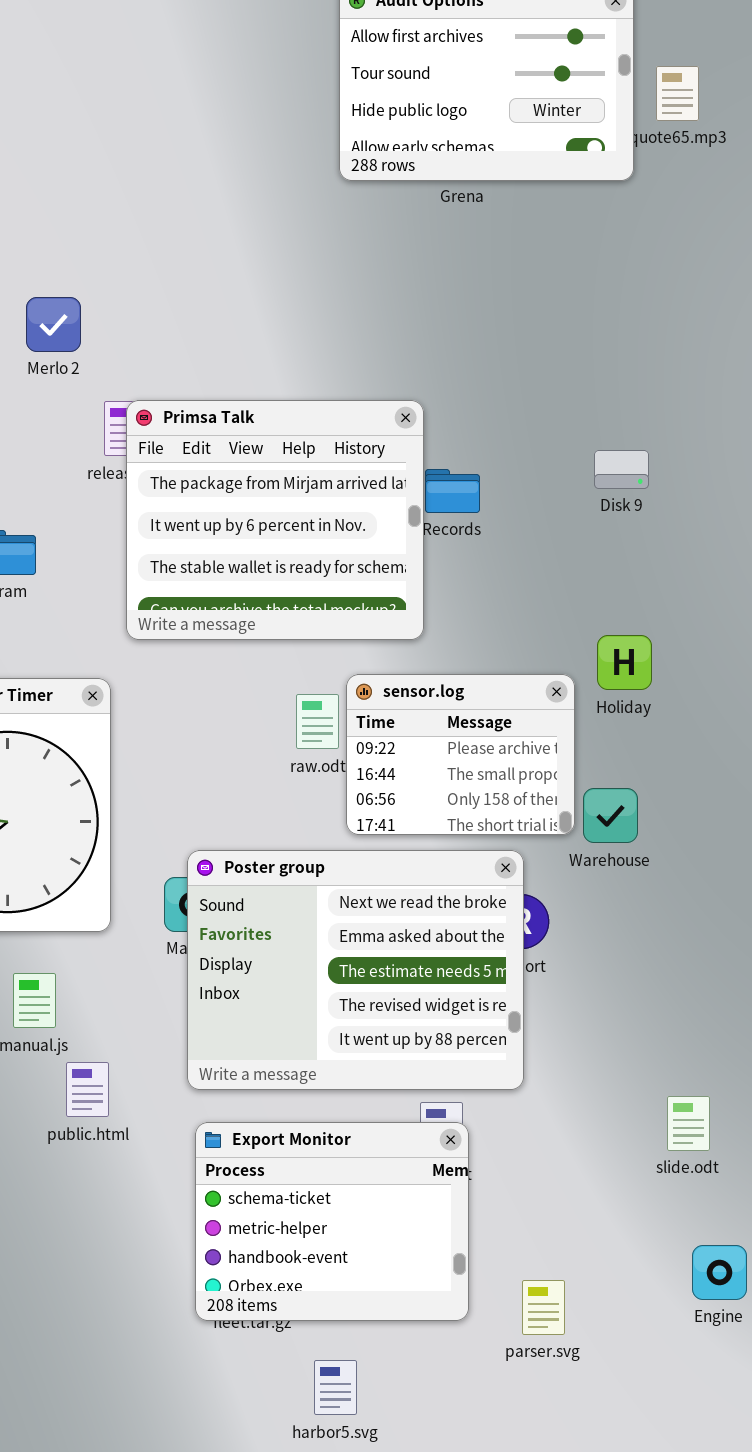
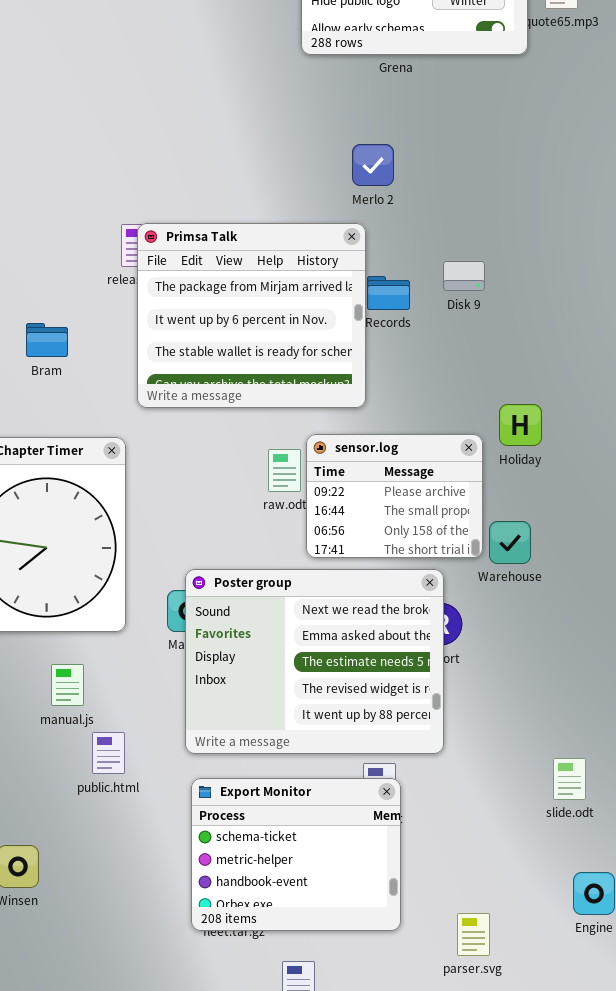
Merlo 2: [26,297,81,352] -> [352,144,394,186], moved
Disk 9: [594,450,649,489] -> [443,261,485,291], moved
parser.svg: [522,1280,565,1335] -> [457,913,490,956], moved

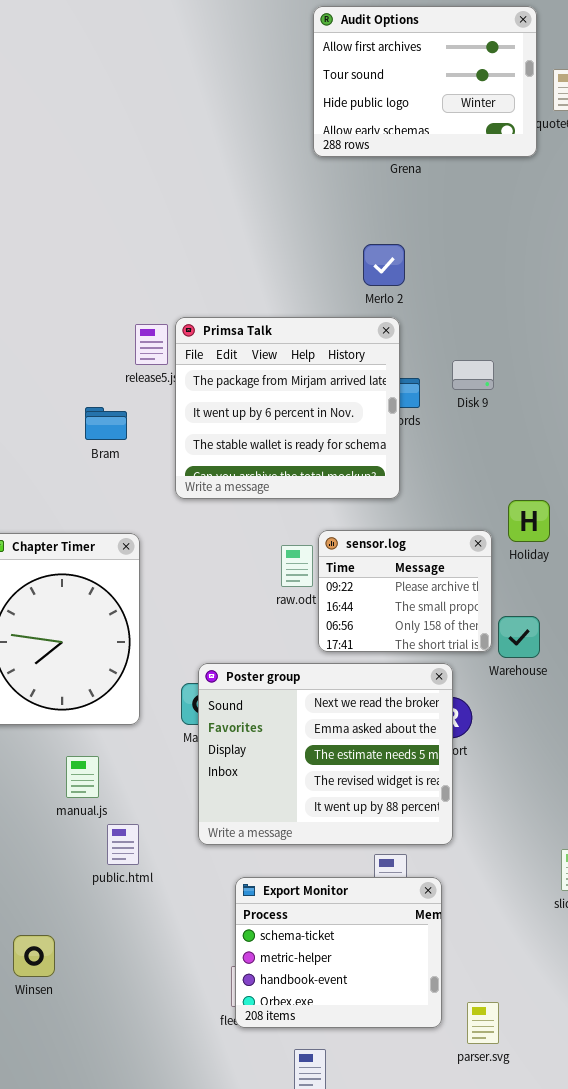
Primsa Talk: [137,223,366,408] -> [175,317,400,499], moved
Bram: [26,323,68,357] -> [85,407,127,440], moved
Export Monitor: [191,778,401,931] -> [235,877,442,1028], moved

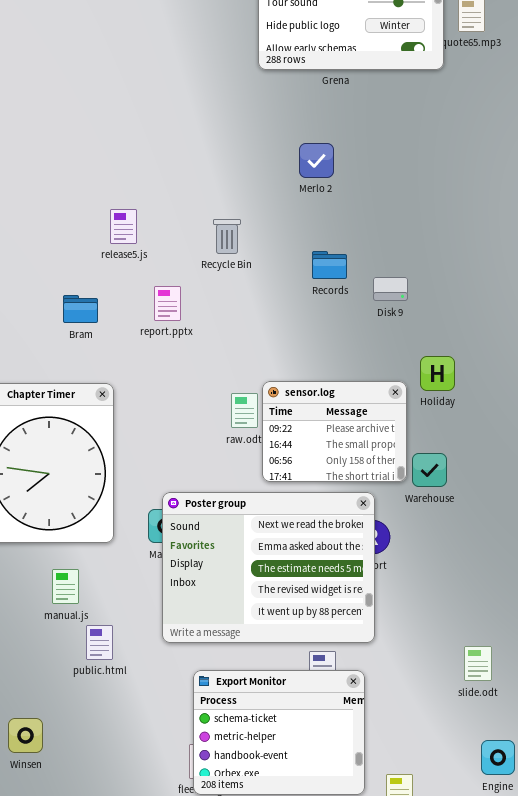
Primsa Talk: [175,317,400,499] -> none, closed
Disk 9: [452,360,494,390] -> [373,277,408,301], moved
Bram: [85,407,127,440] -> [63,295,98,323], moved

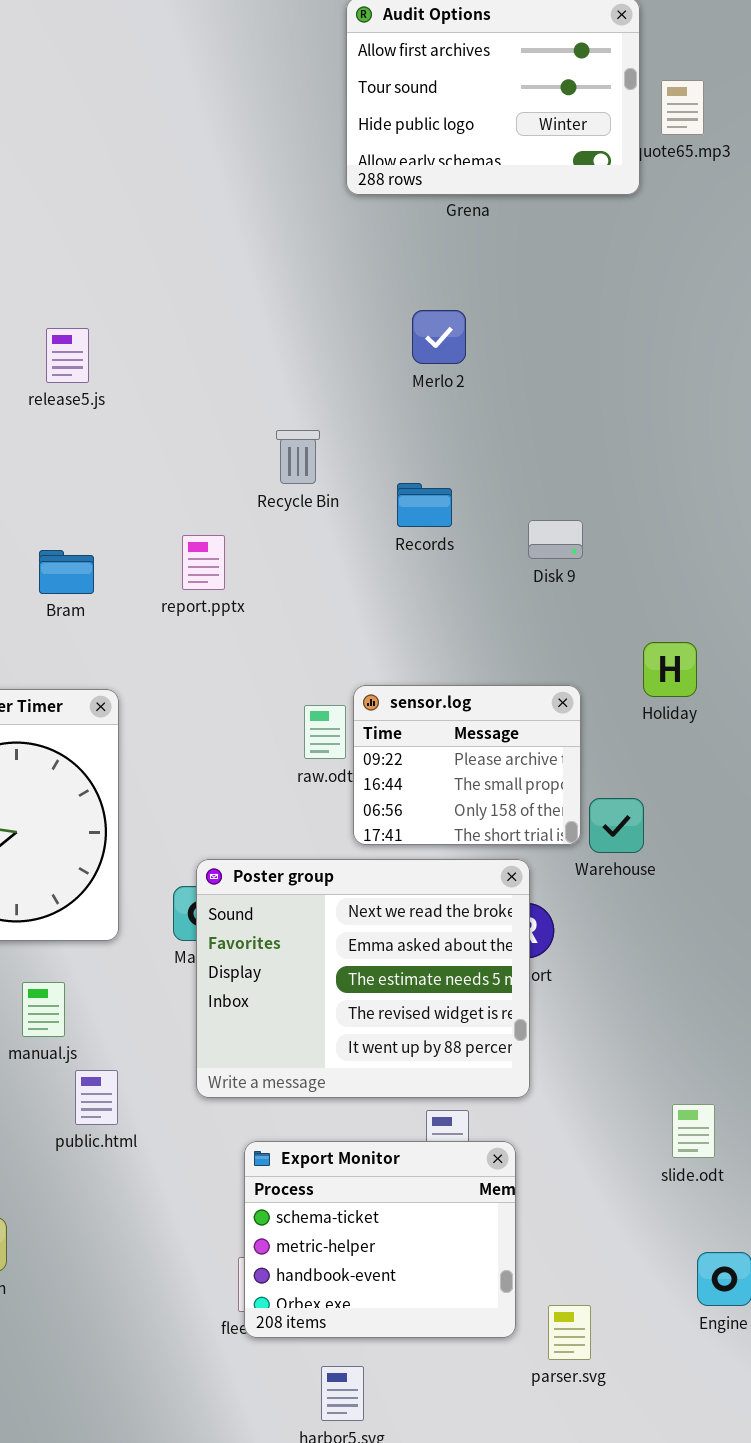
release5.js: [110,209,137,244] -> [46,328,89,383], moved
Records: [312,251,347,279] -> [397,483,452,527], moved
Holiday: [420,356,455,391] -> [643,642,697,697], moved

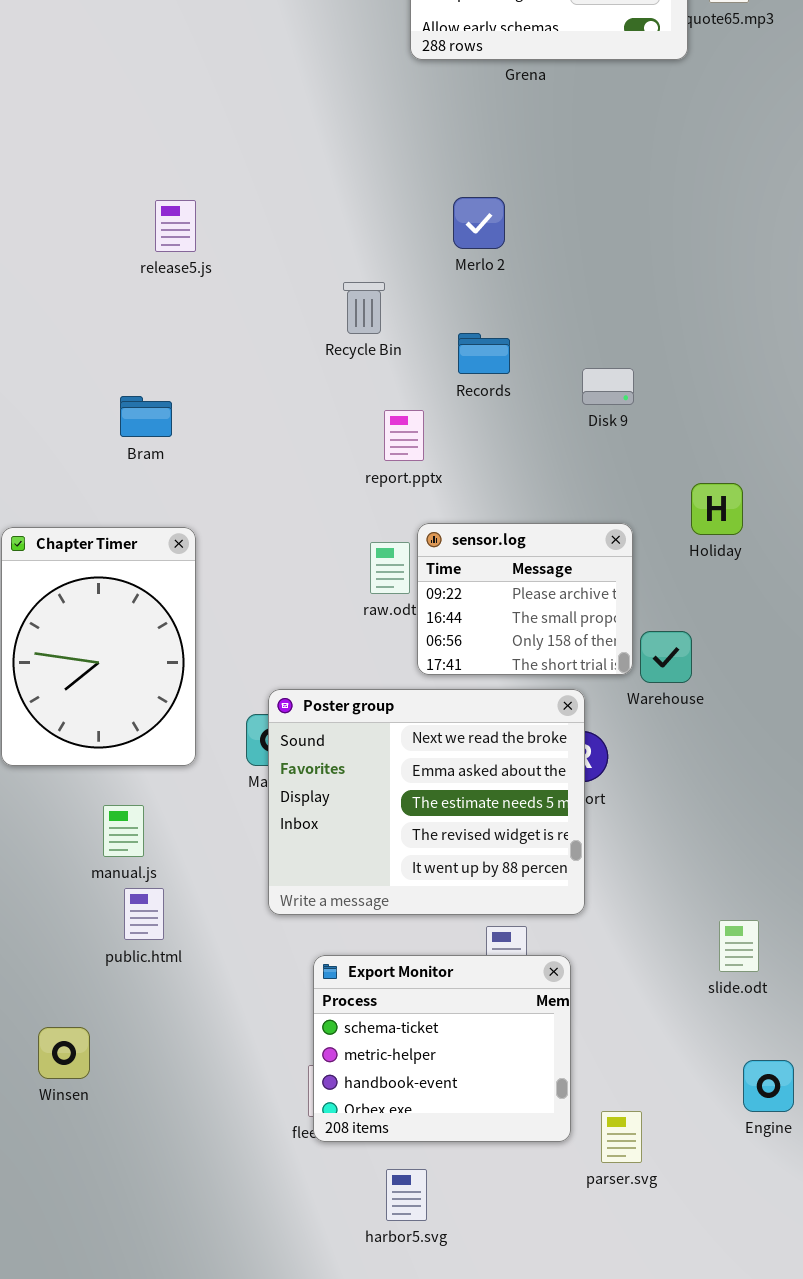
Merlo 2: [412,310,466,364] -> [453,197,505,249], moved
release5.js: [46,328,89,383] -> [155,200,196,252], moved
report.pptx: [182,535,225,590] -> [384,410,424,461], moved
public.html: [75,1070,118,1125] -> [124,888,164,940], moved

